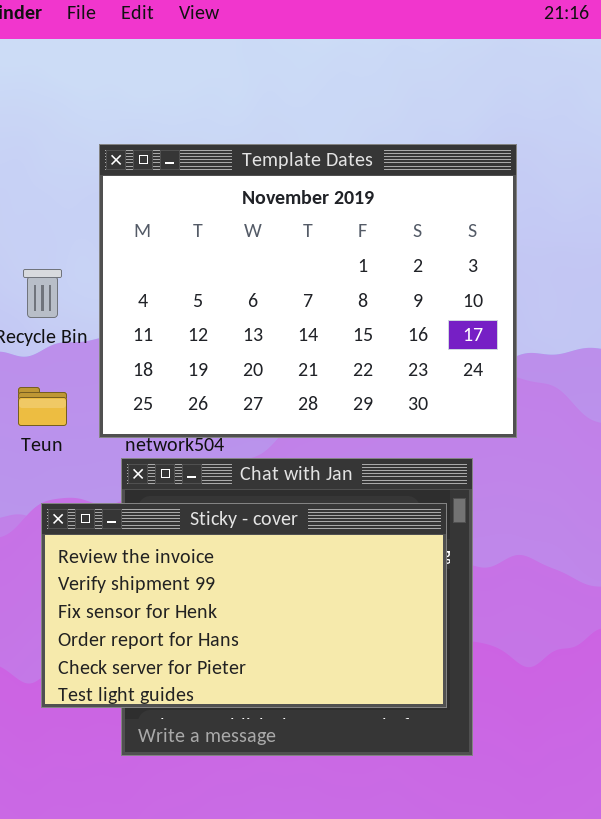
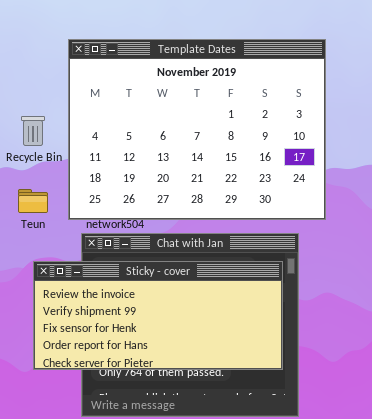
Sticky - cover: [41,503,447,708] -> [33,261,283,370], resized

